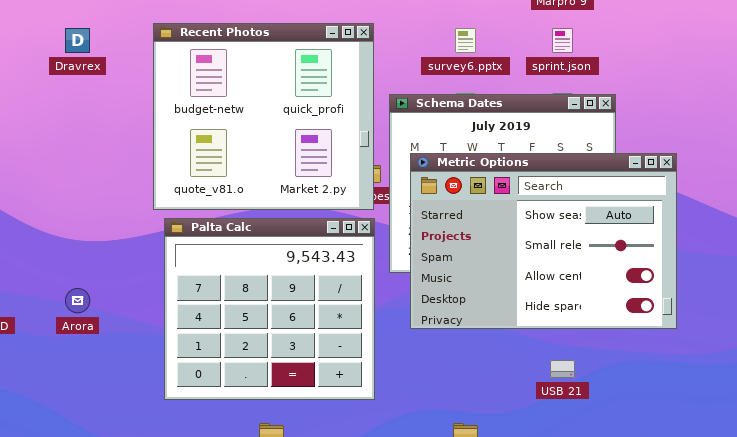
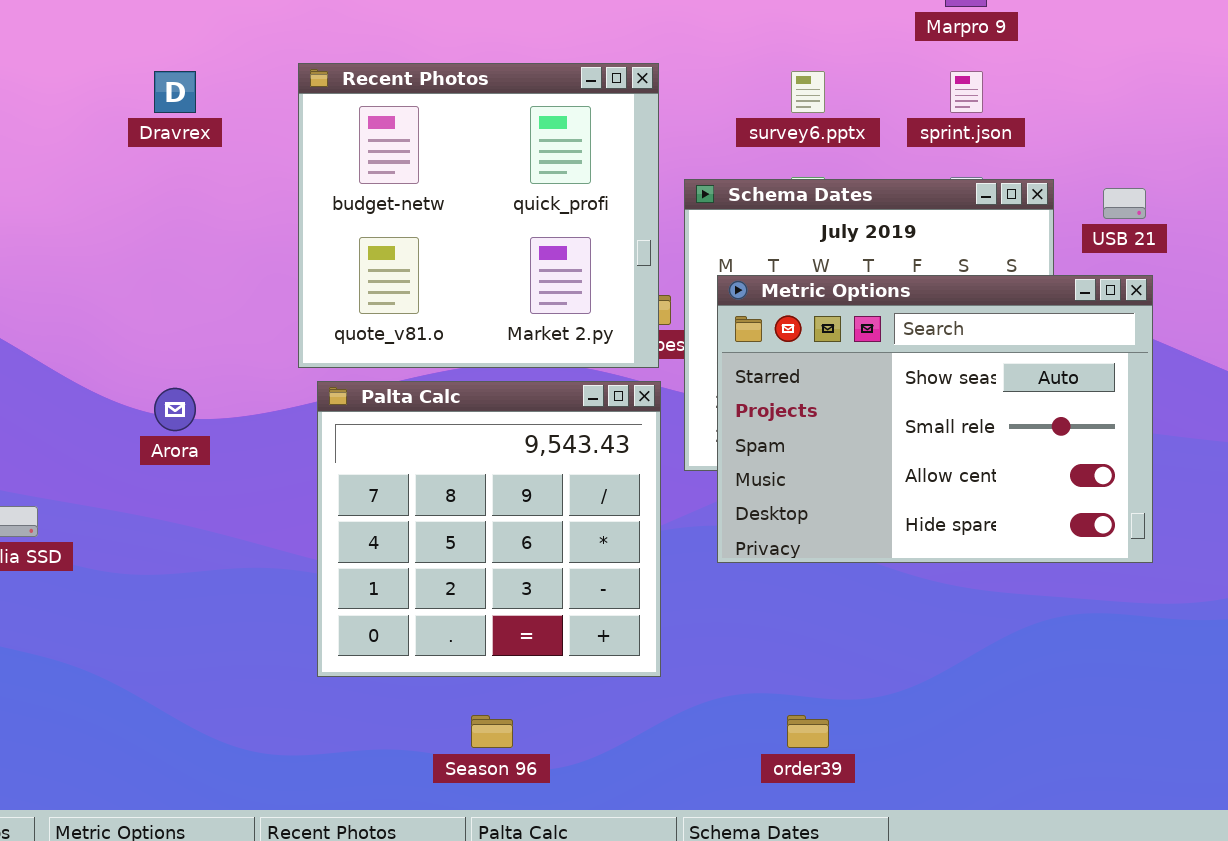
Arora: [65,288,90,313] -> [154,388,196,431], moved
USB 21: [550,360,575,378] -> [1103,188,1146,219], moved

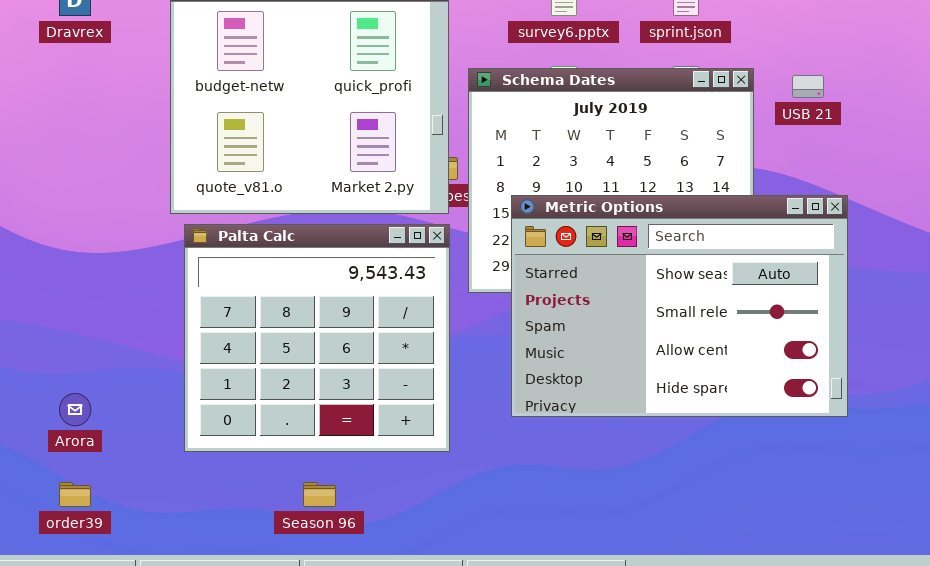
Metric Options: [717,275,1153,563] -> [511,195,848,417], moved
Arora: [154,388,196,431] -> [59,393,91,426], moved
order39: [787,715,829,748] -> [59,482,91,507], moved

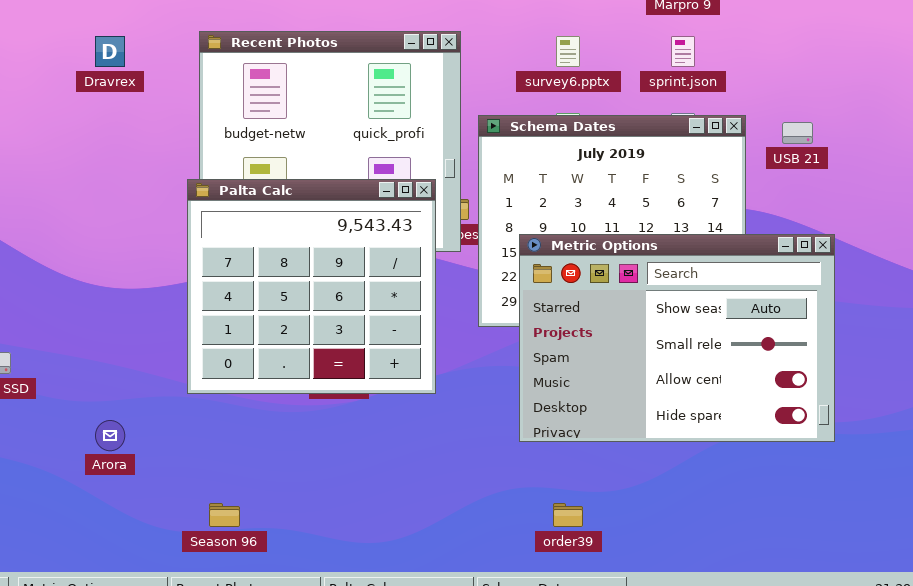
Palta Calc: [184,224,450,452] -> [187,179,436,394], moved
order39: [59,482,91,507] -> [553,503,583,527], moved
Season 96: [303,482,336,507] -> [209,503,240,527], moved

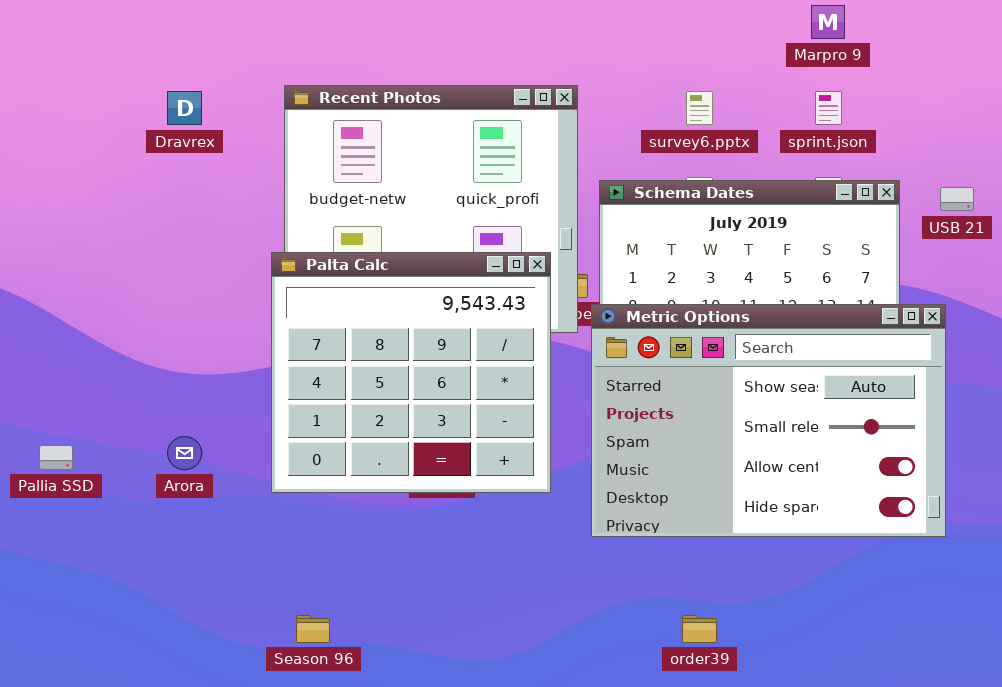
Metric Options: [519,234,835,442] -> [591,304,946,537], moved
Arora: [95,420,125,451] -> [167,436,202,470], moved

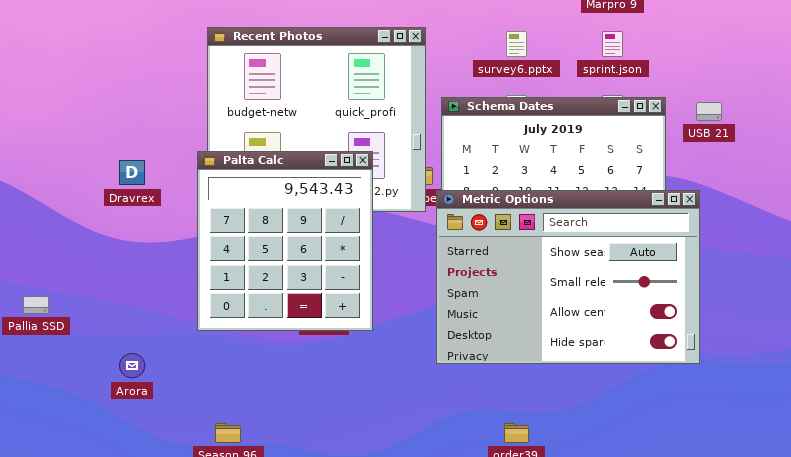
Dravrex: [167,91,202,125] -> [119,160,145,185], moved
Palta Calc: [271,252,551,493] -> [197,151,373,331], resized
Arora: [167,436,202,470] -> [119,353,145,378], moved

